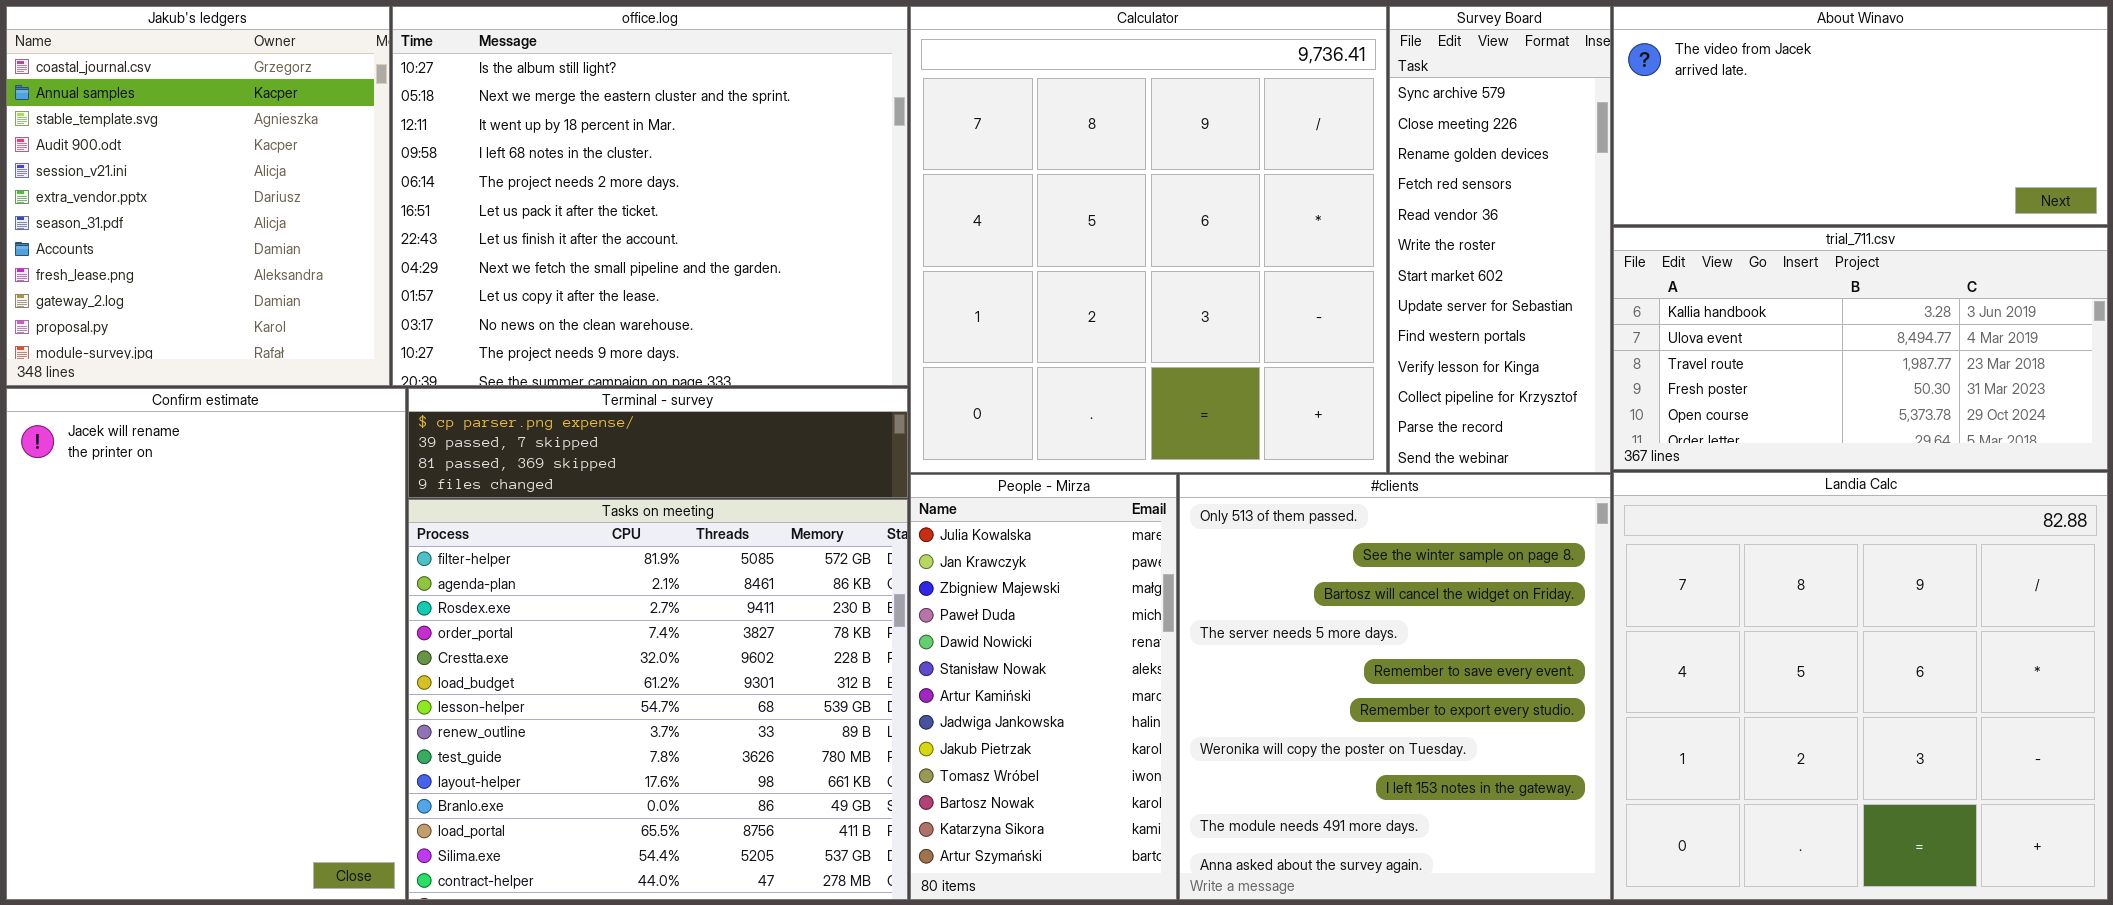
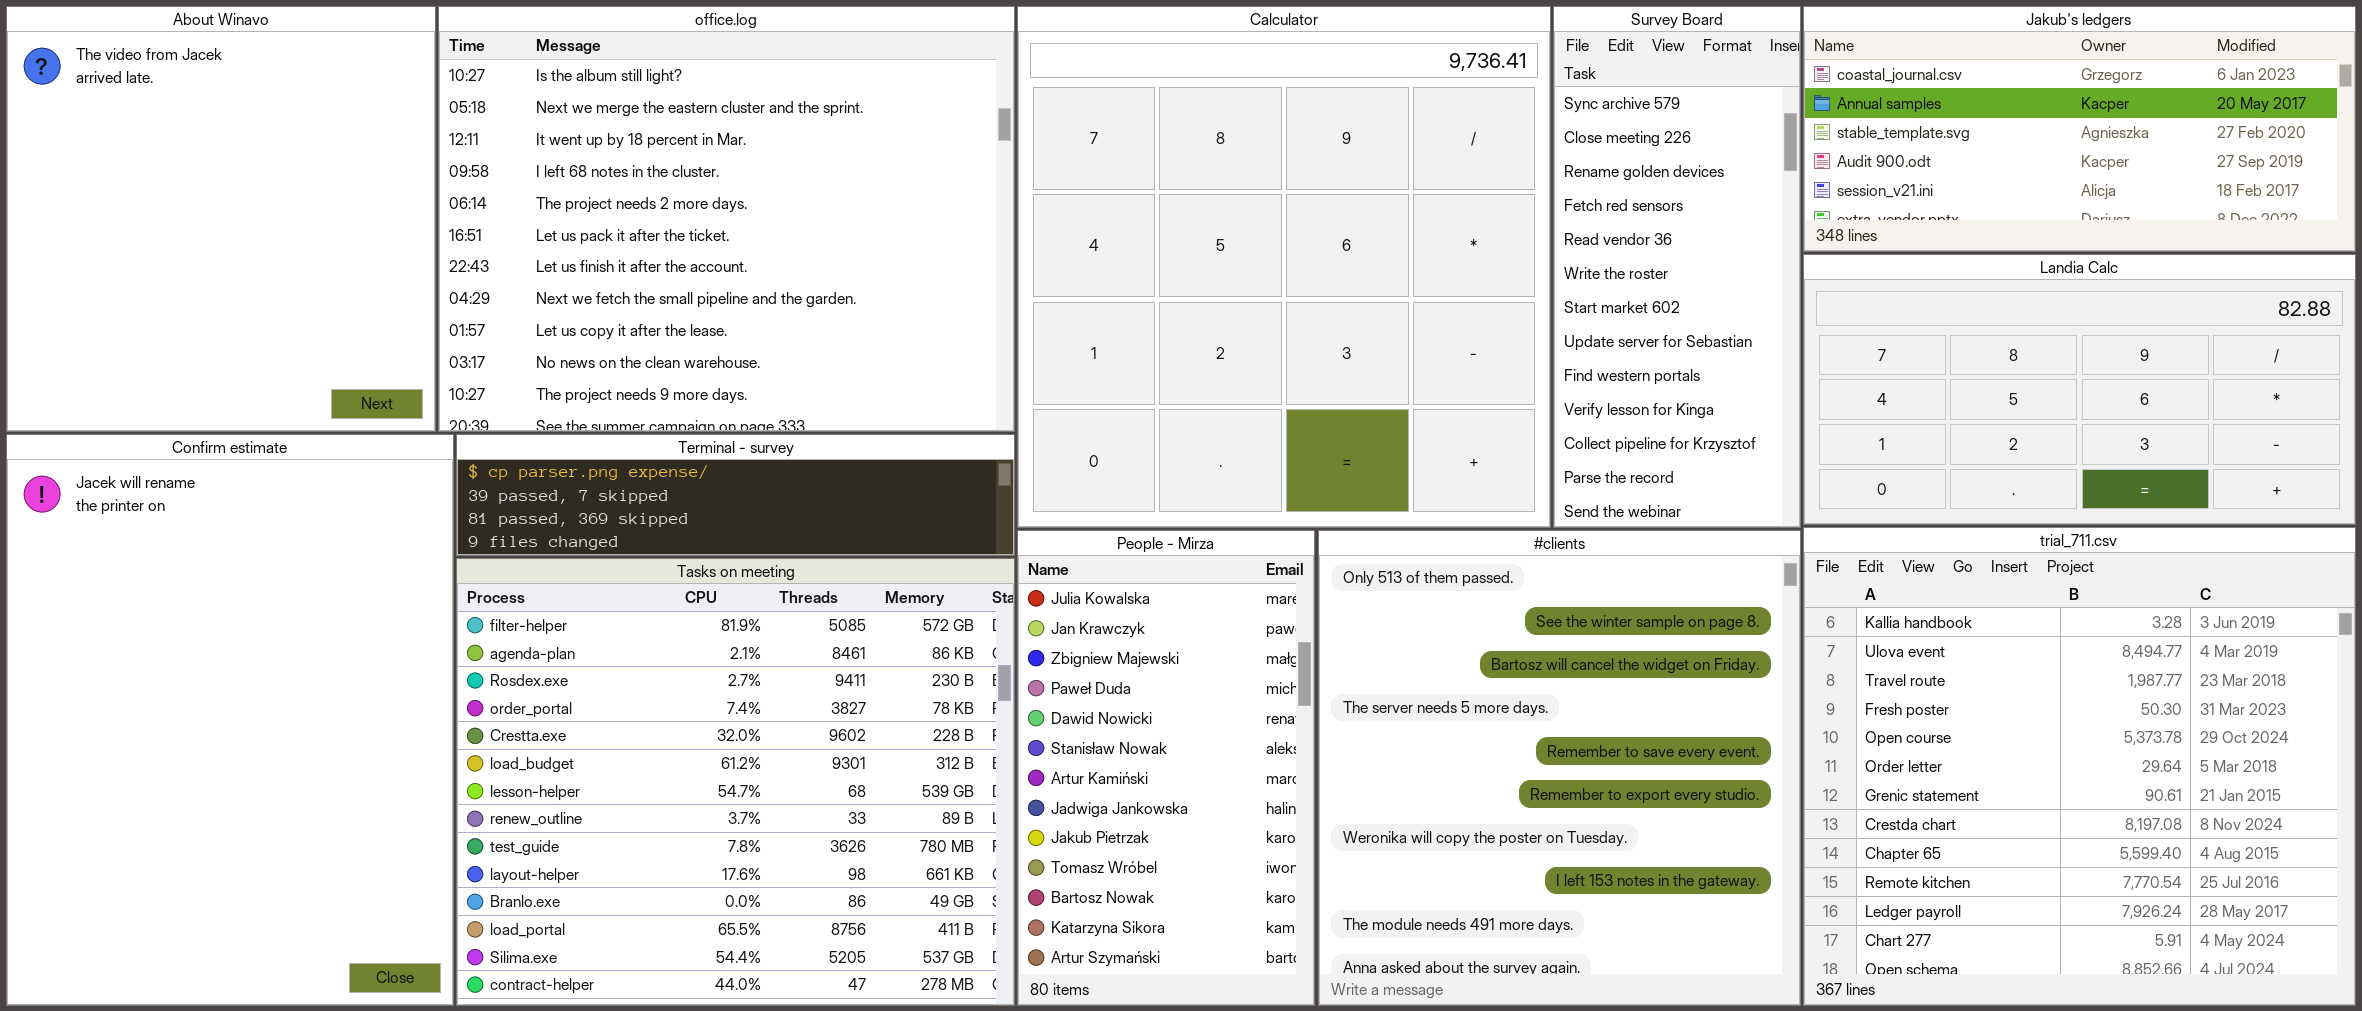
Jakub's ledgers: [6,6,390,386] -> [1803,6,2356,252], moved, resized
About Winavo: [1613,6,2108,225] -> [6,6,436,432], moved, resized
trial_711.csv: [1613,227,2108,470] -> [1803,527,2356,1006], moved, resized
Landia Calc: [1613,472,2108,900] -> [1803,254,2356,525], moved, resized

